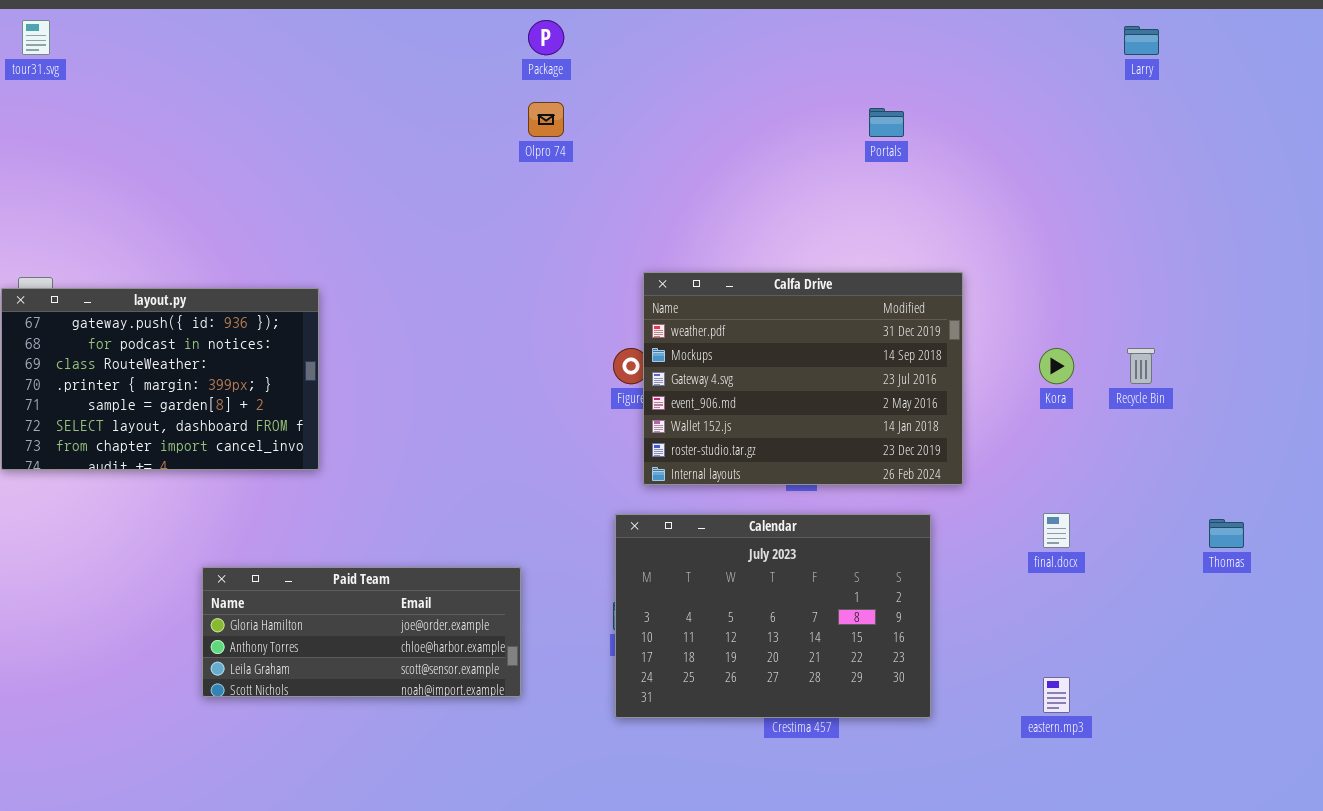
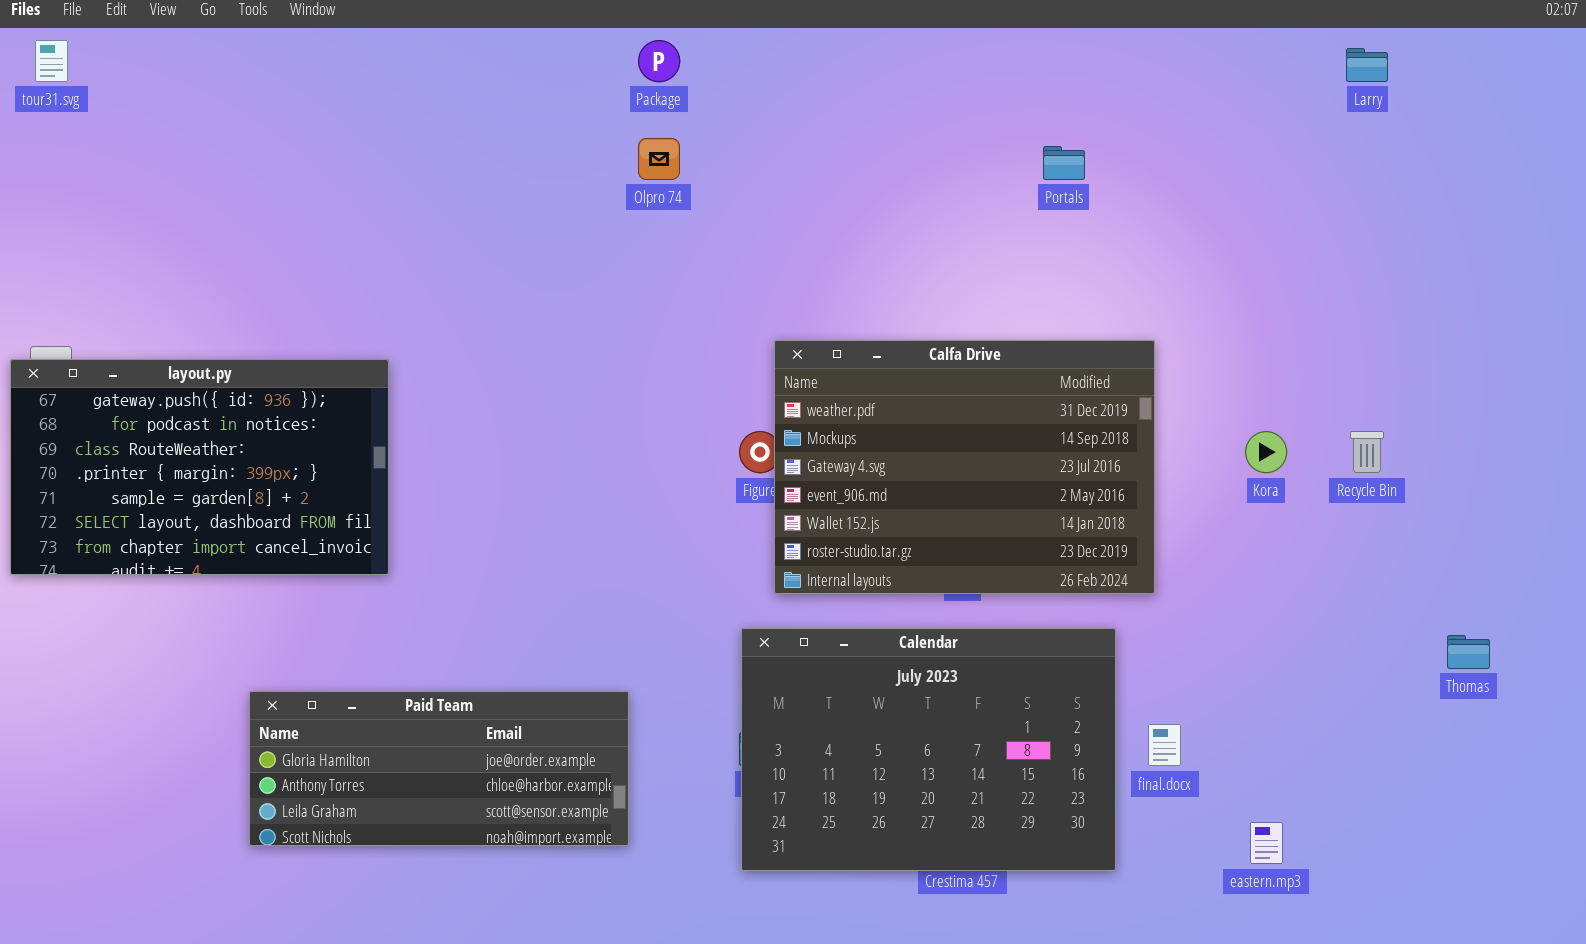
final.docx: [1043,513,1070,548] -> [1148,724,1181,766], moved

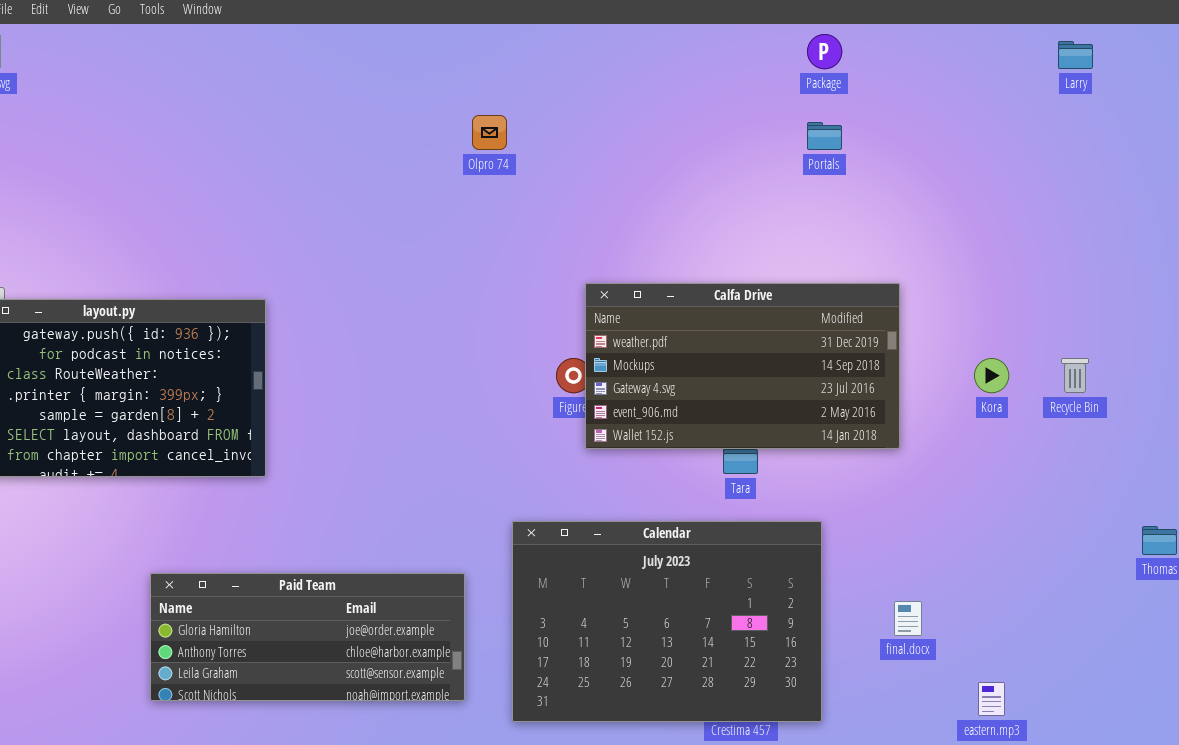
Package: [638,40,680,82] -> [807,34,842,69], moved
Calfa Drive: [774,340,1155,594] -> [585,283,900,449], resized
Calendar: [741,628,1116,871] -> [512,521,822,722], moved

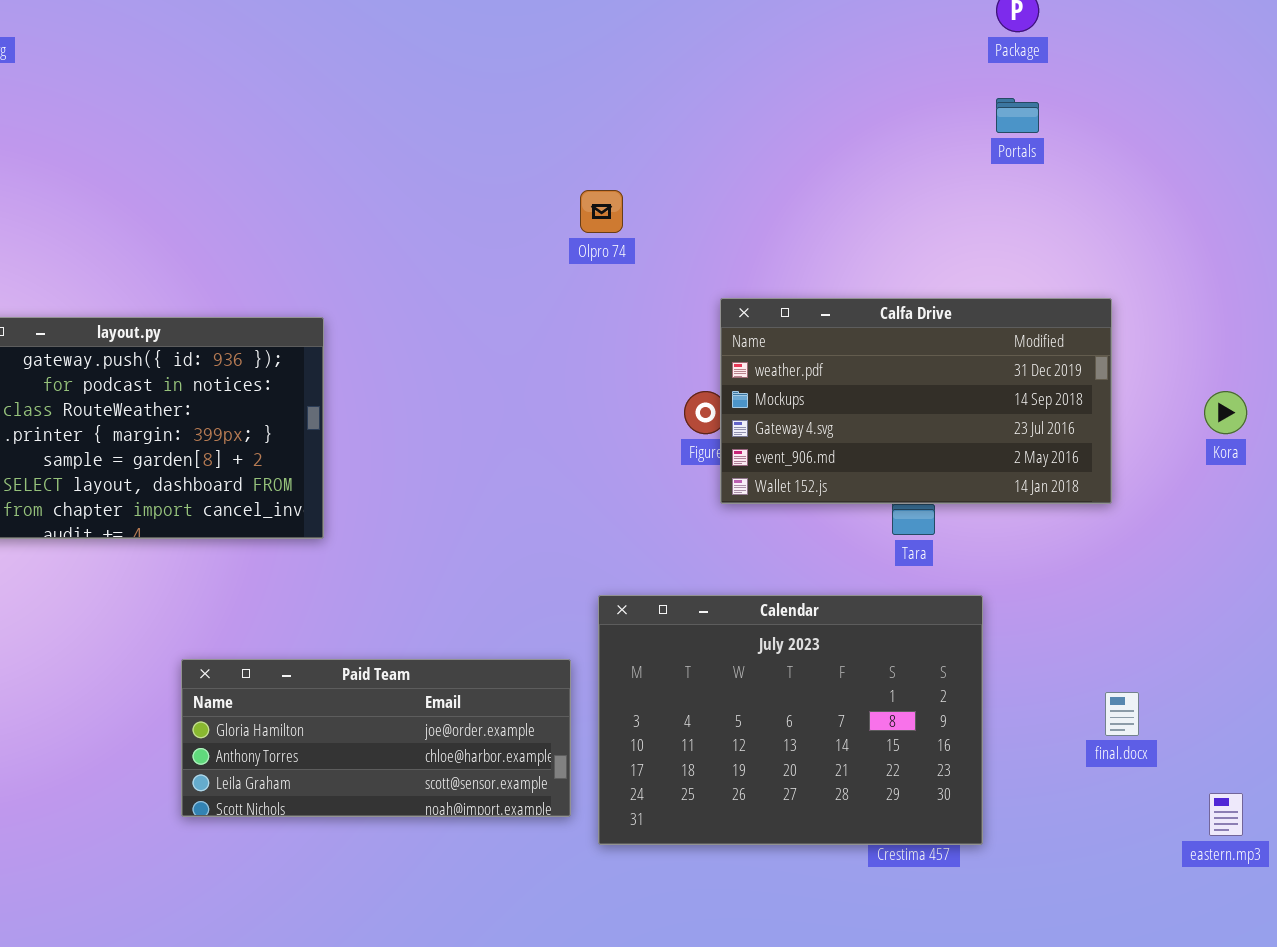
Olpro 74: [472,115,507,150] -> [580,190,623,233], moved
Calendar: [512,521,822,722] -> [598,595,983,845], moved

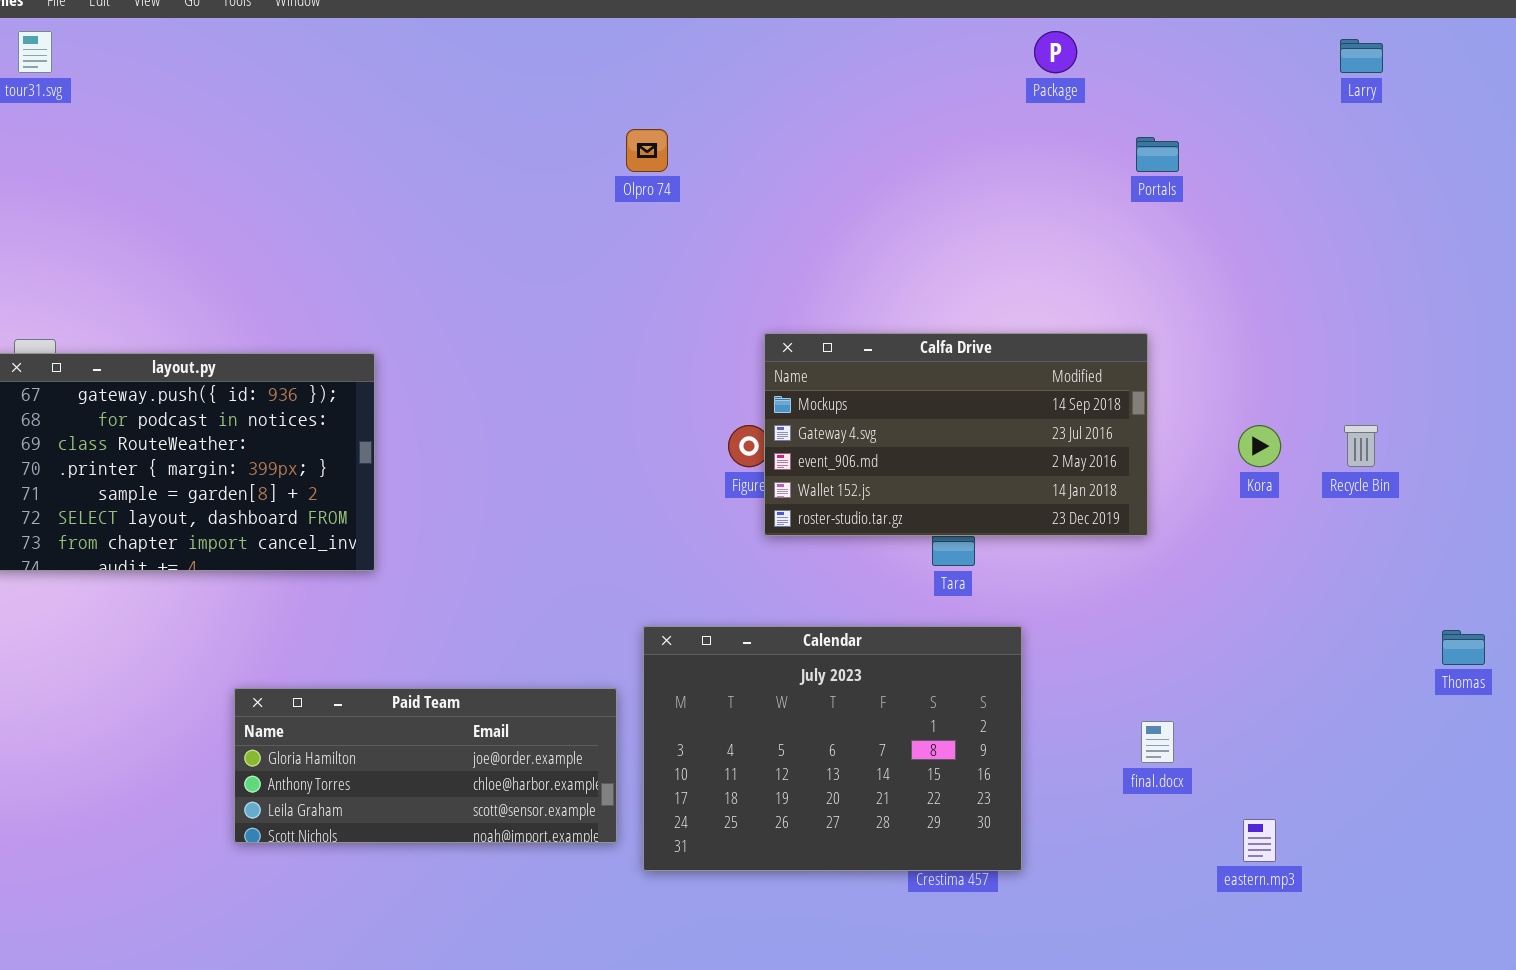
Portals: [996,98,1039,133] -> [1136,137,1179,172], moved
Olpro 74: [580,190,623,233] -> [626,129,668,172], moved
Calfa Drive: [720,298,1112,504] -> [764,333,1148,536], scrolled down 1 row

